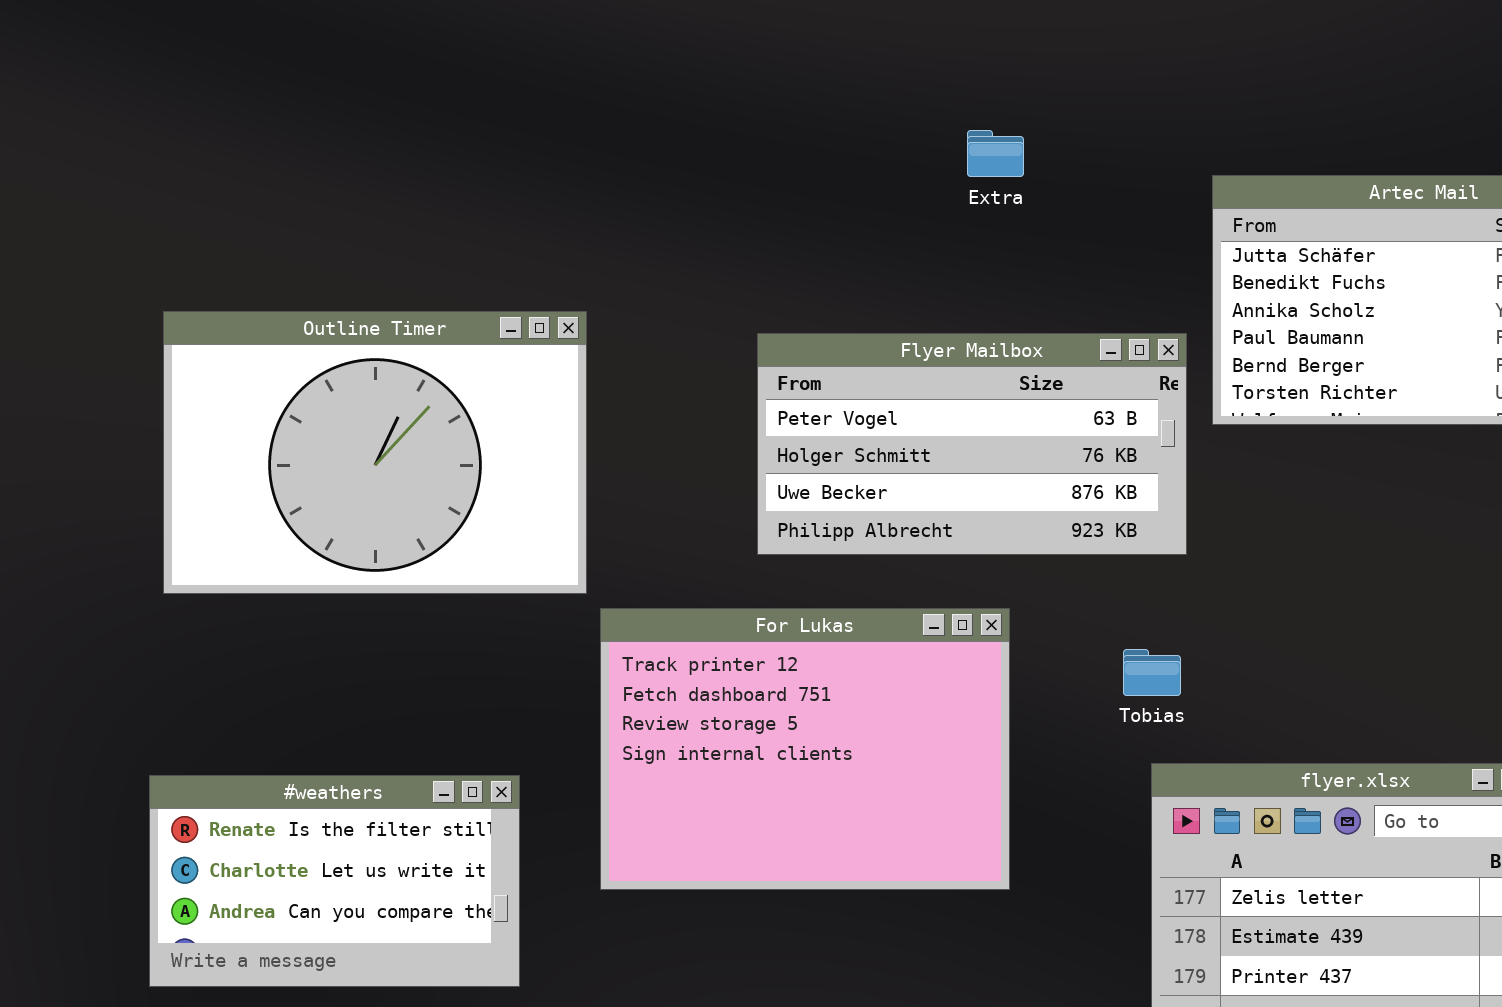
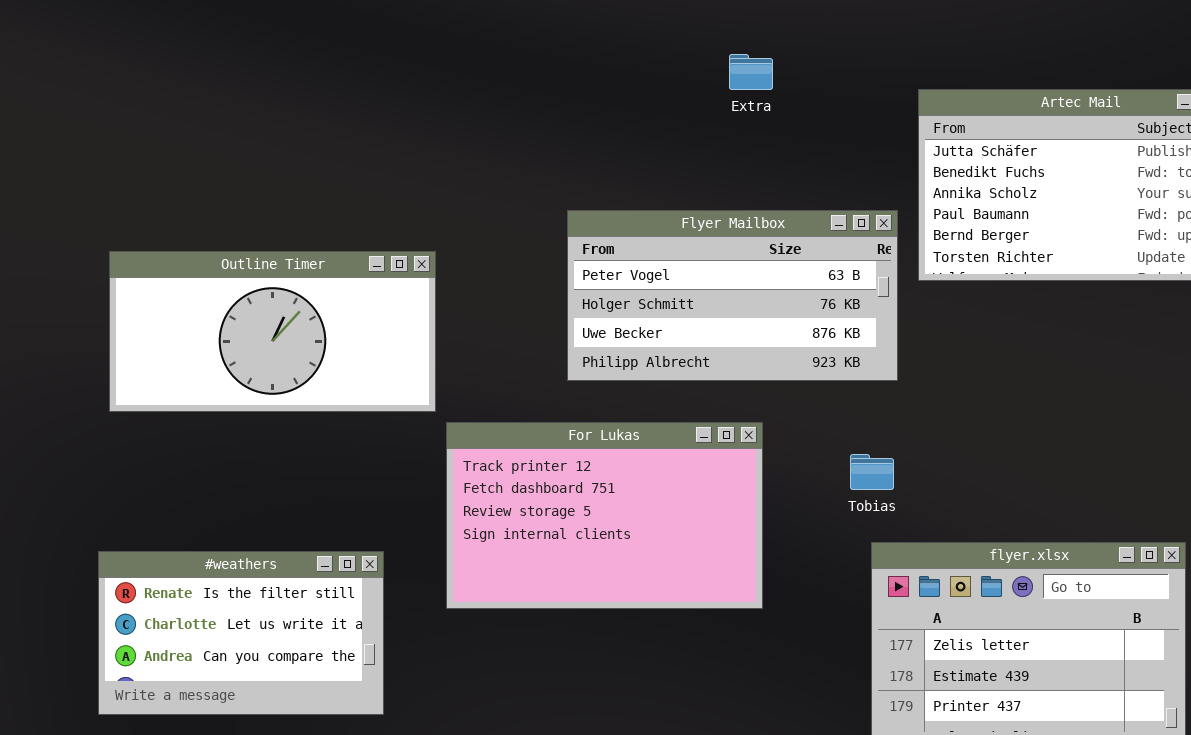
Outline Timer: [163,311,587,594] -> [109,251,436,412], resized
For Lukas: [600,608,1010,890] -> [446,422,763,609], resized

